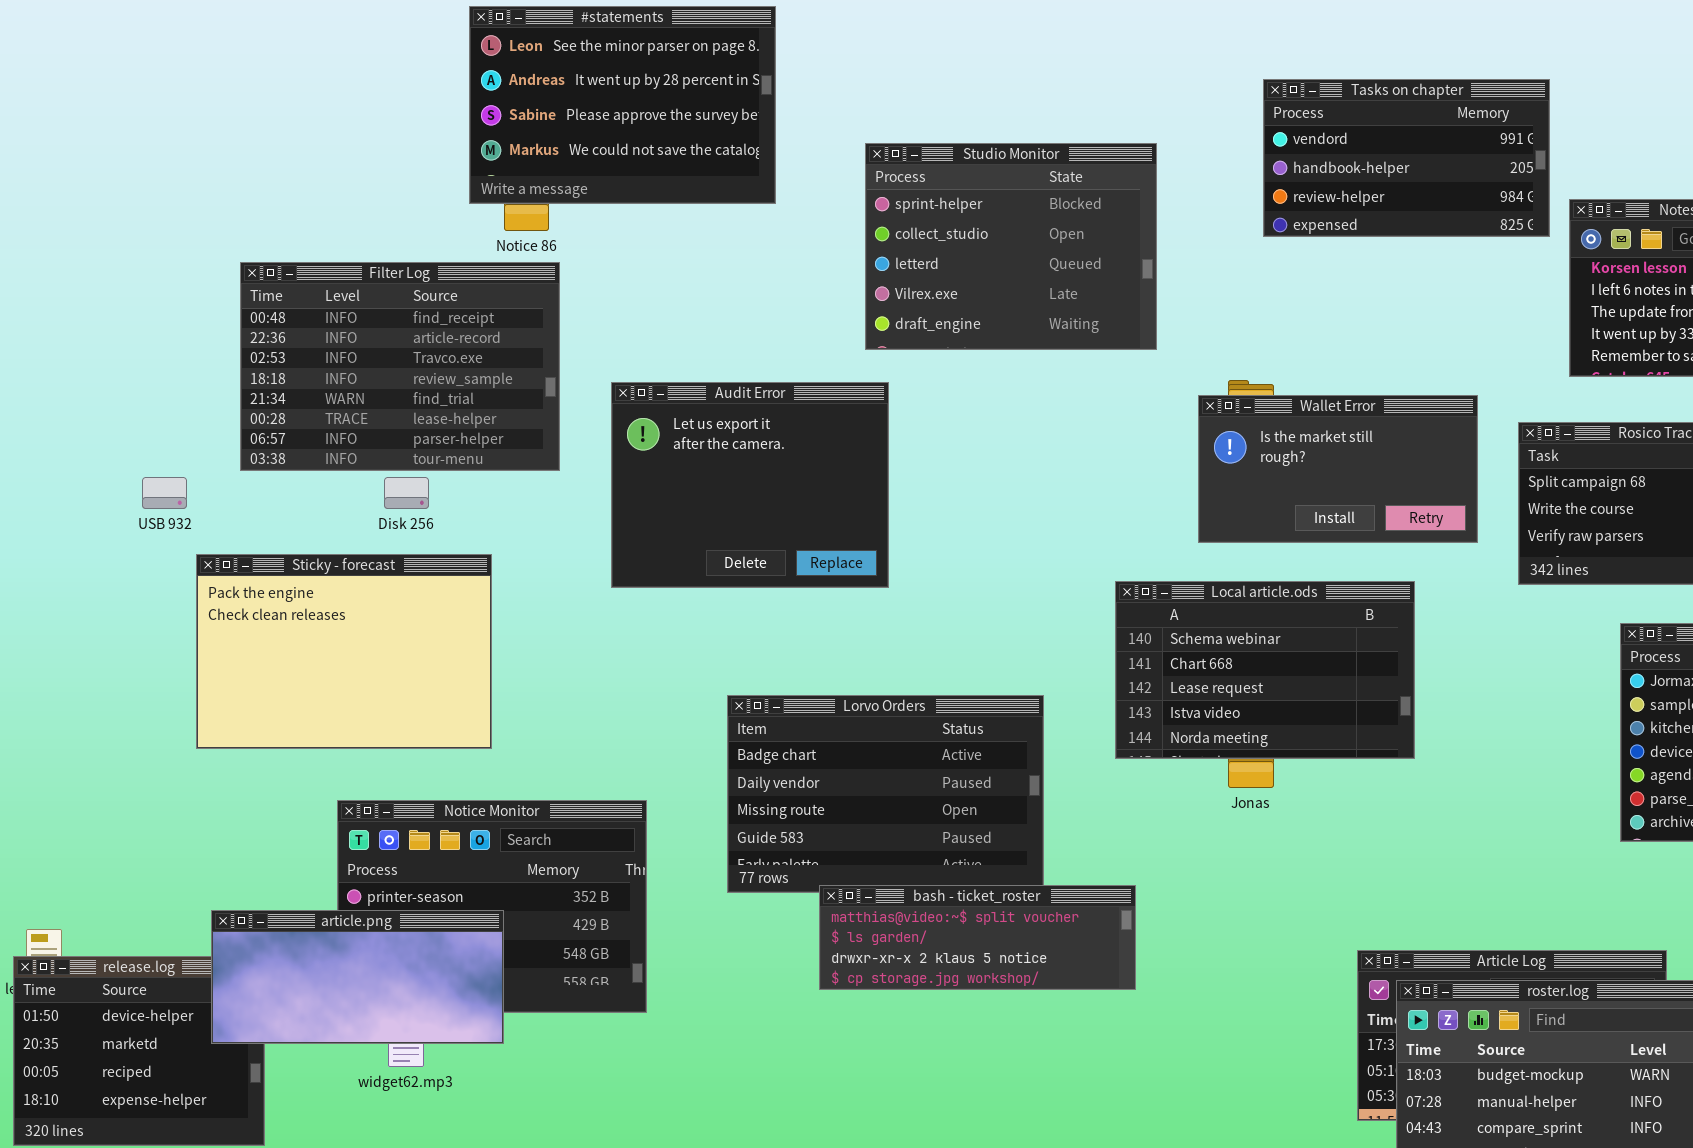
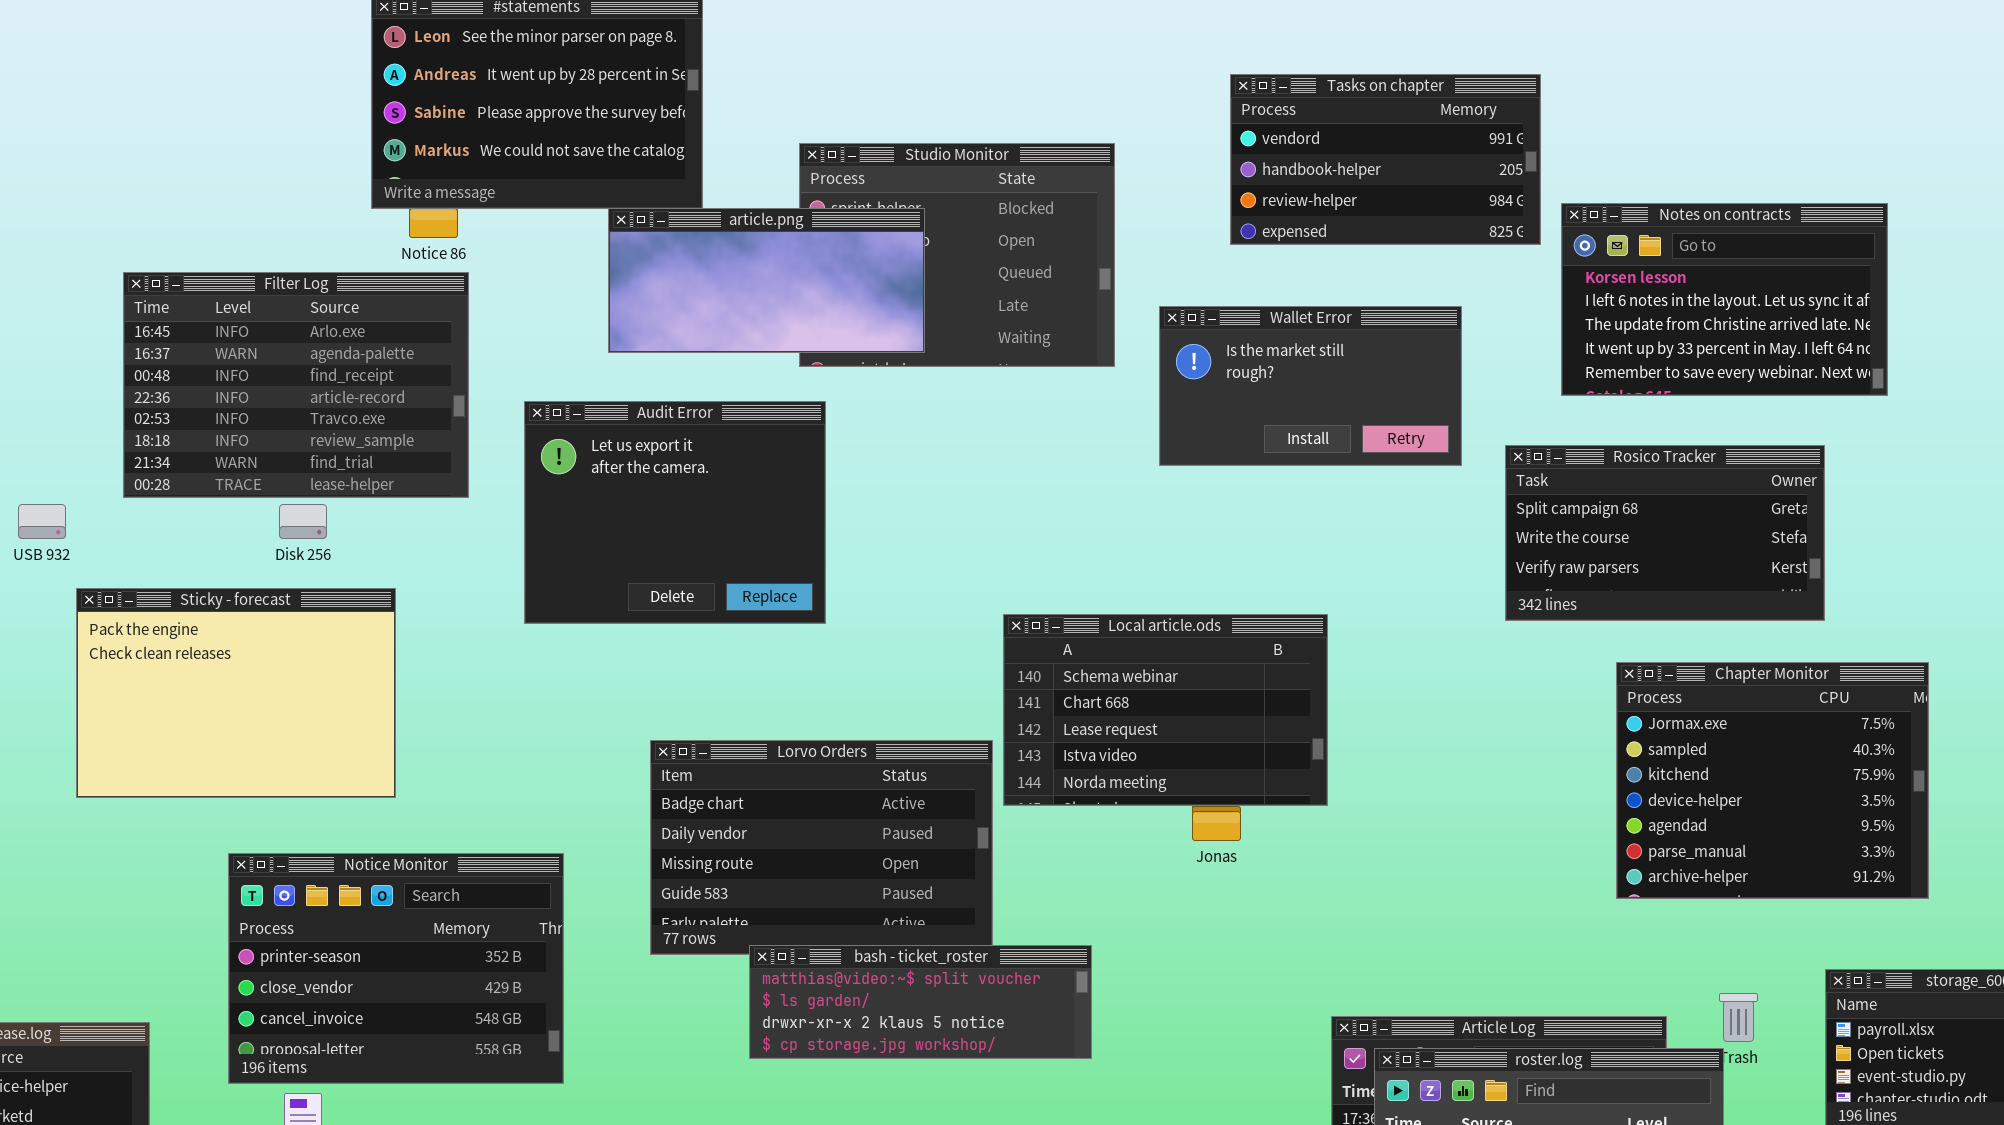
Filter Log: [240,262,560,471] -> [123,272,469,498], scrolled up 2 rows
Wallet Error: [1198,395,1478,543] -> [1159,306,1462,466], moved
Local article.ods: [1115,581,1415,759] -> [1003,614,1328,806], moved
article.png: [211,910,504,1044] -> [608,208,925,353], moved

